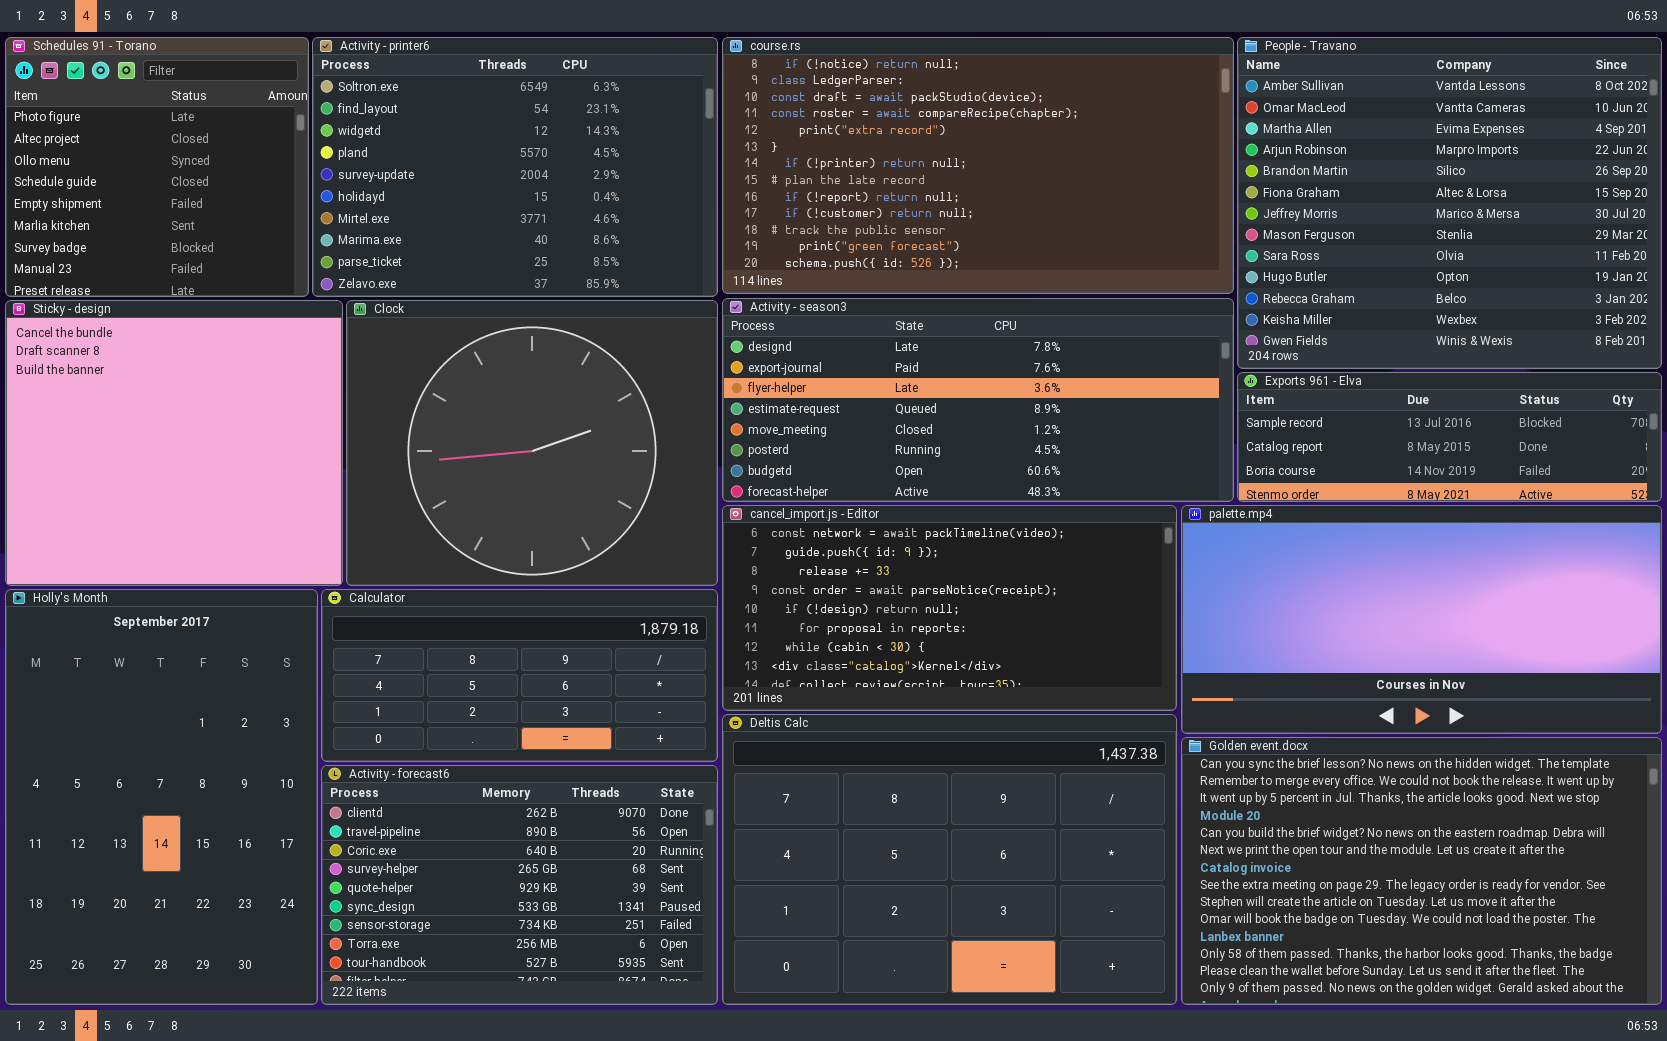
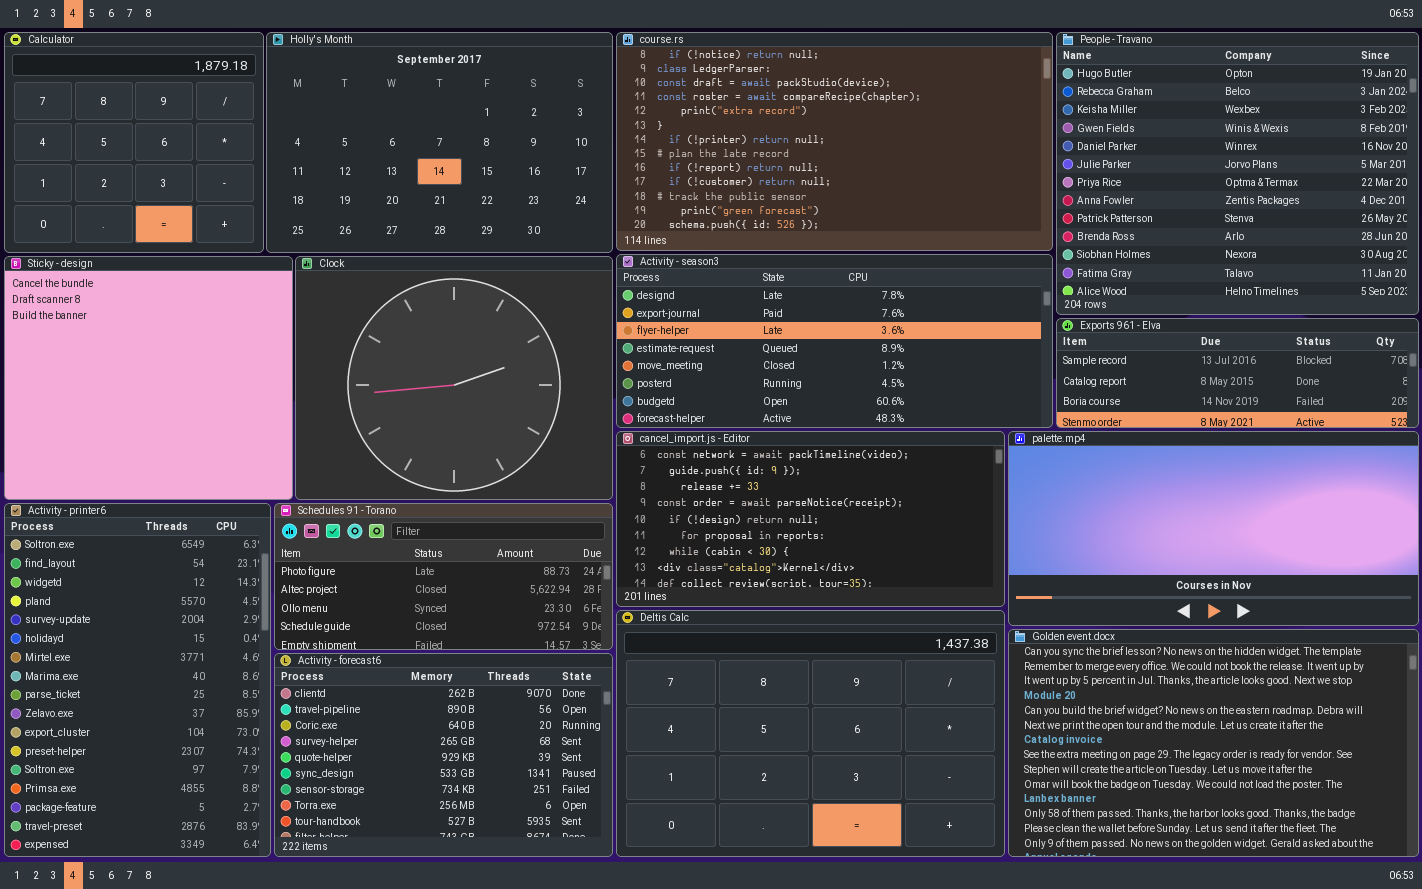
Schedules 91 - Torano: [5,37,309,297] -> [274,503,613,650], moved, resized
Activity - printer6: [312,37,718,297] -> [4,503,271,857], moved, resized
People - Travano: [1237,37,1662,369] -> [1056,32,1419,315], scrolled down 9 rows
Holly's Month: [5,589,318,1005] -> [266,32,613,253], moved, resized
Calculator: [321,589,718,762] -> [4,32,264,253], moved, resized

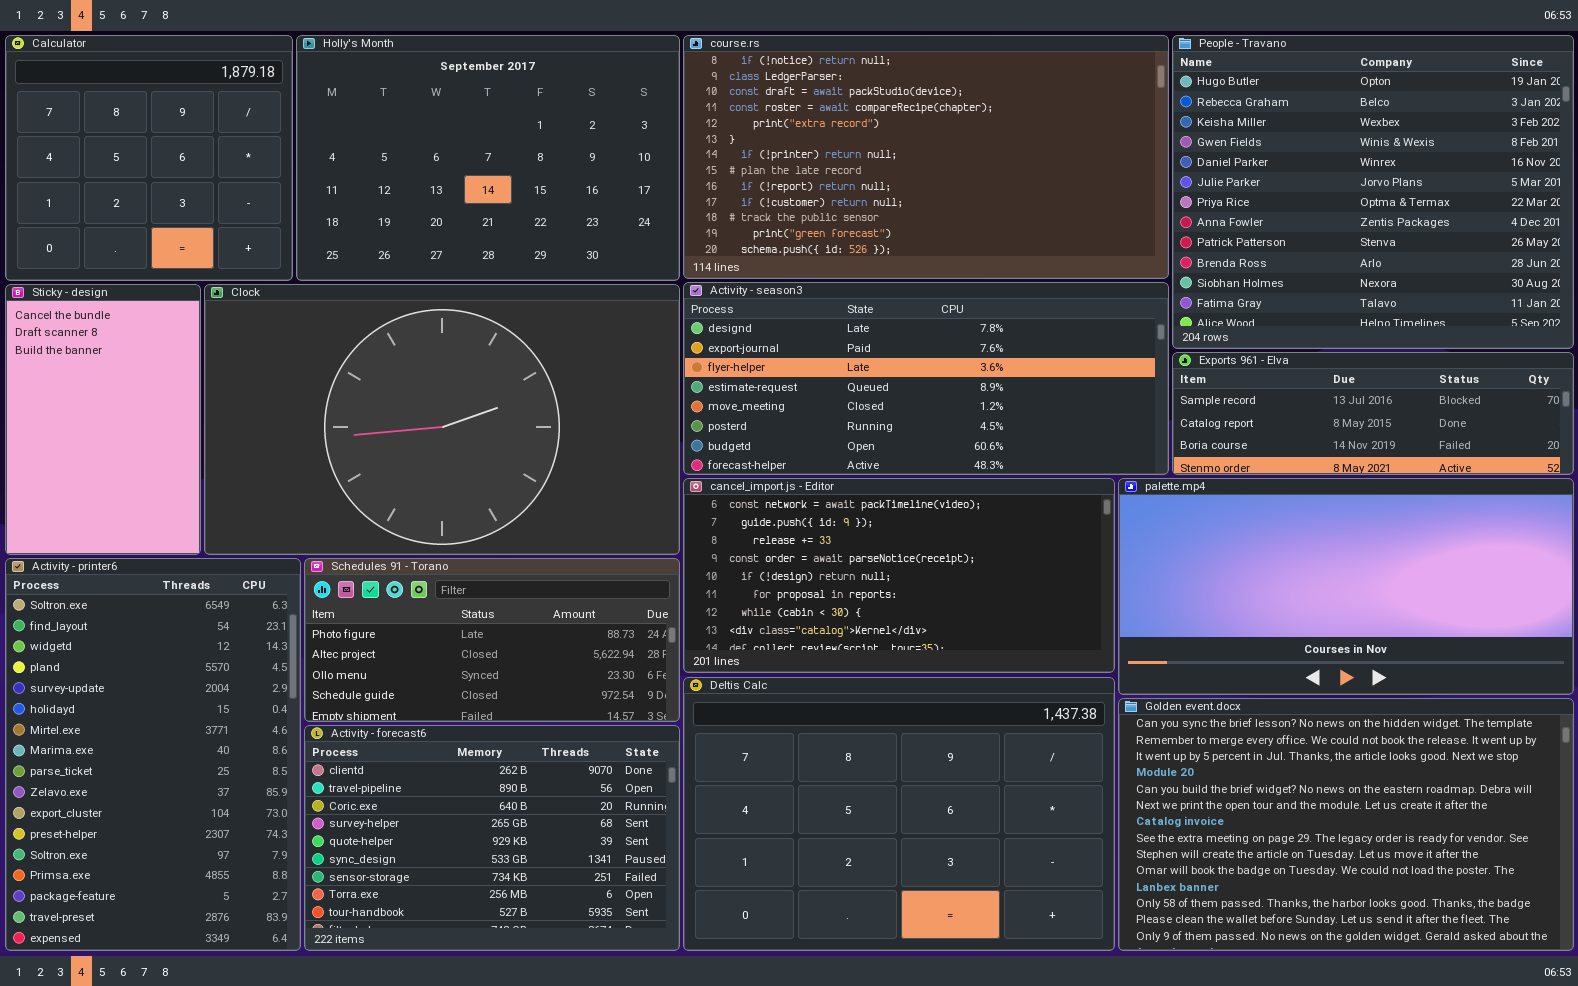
Sticky - design: [4,256,293,500] -> [5,284,201,555], resized
Clock: [295,256,613,500] -> [204,284,680,555], resized

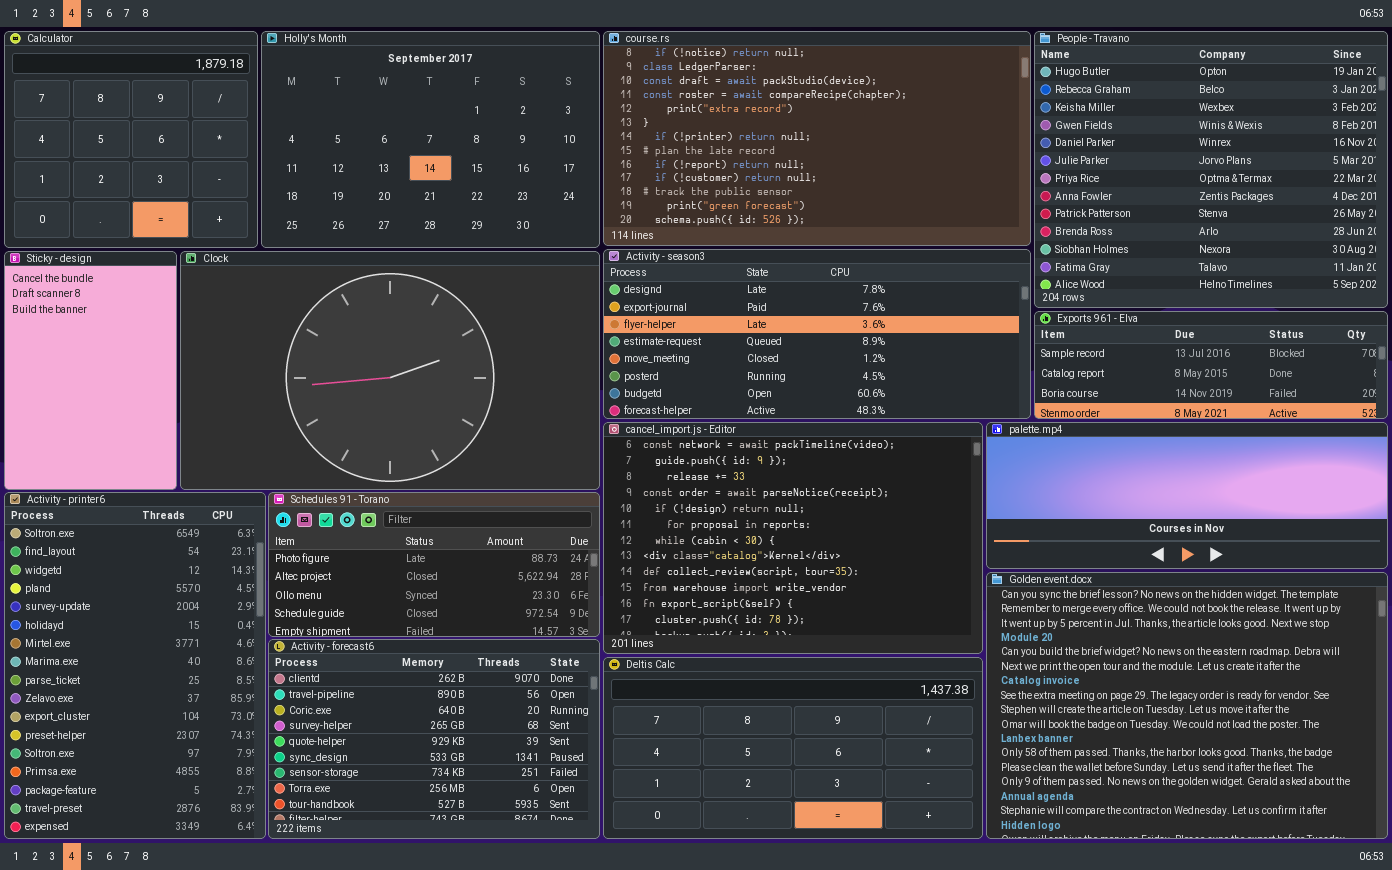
cancel_import.js - Editor: [683,478,1115,673] -> [603,422,983,654], resized
palette.mp4: [1118,478,1574,695] -> [986,422,1388,569], resized
Deltis Calc: [683,677,1115,951] -> [603,657,983,839], resized
Golden event.docx: [1118,698,1574,951] -> [986,572,1388,839], resized

